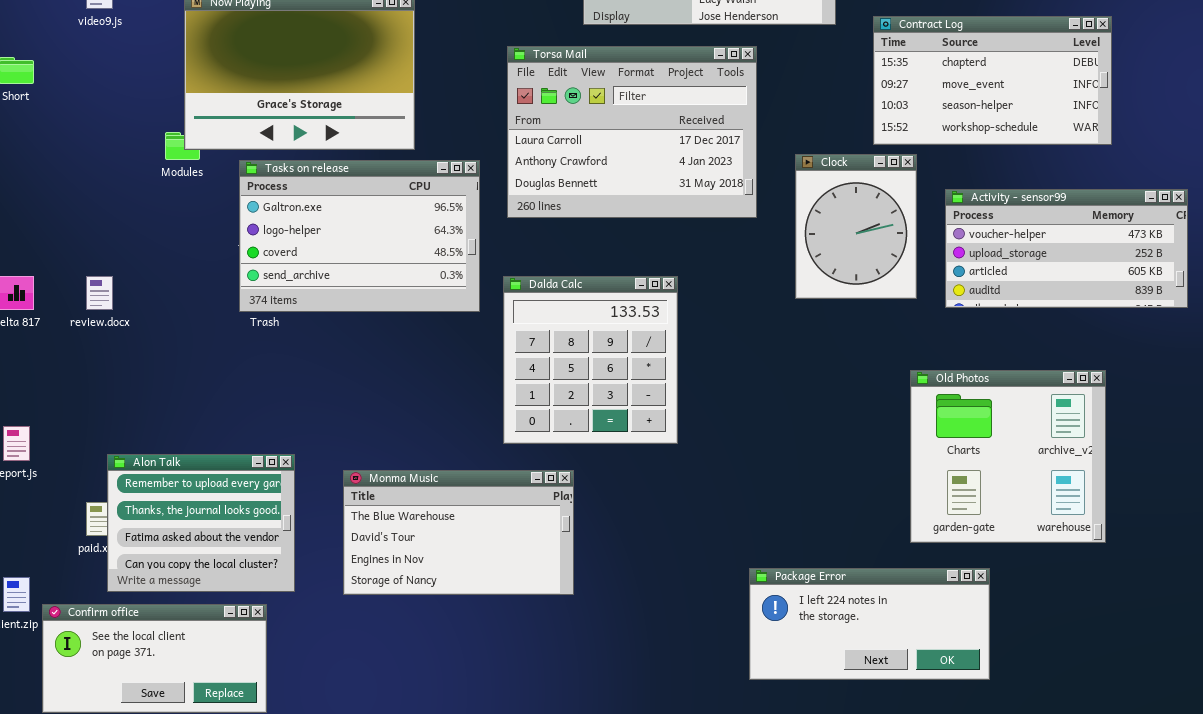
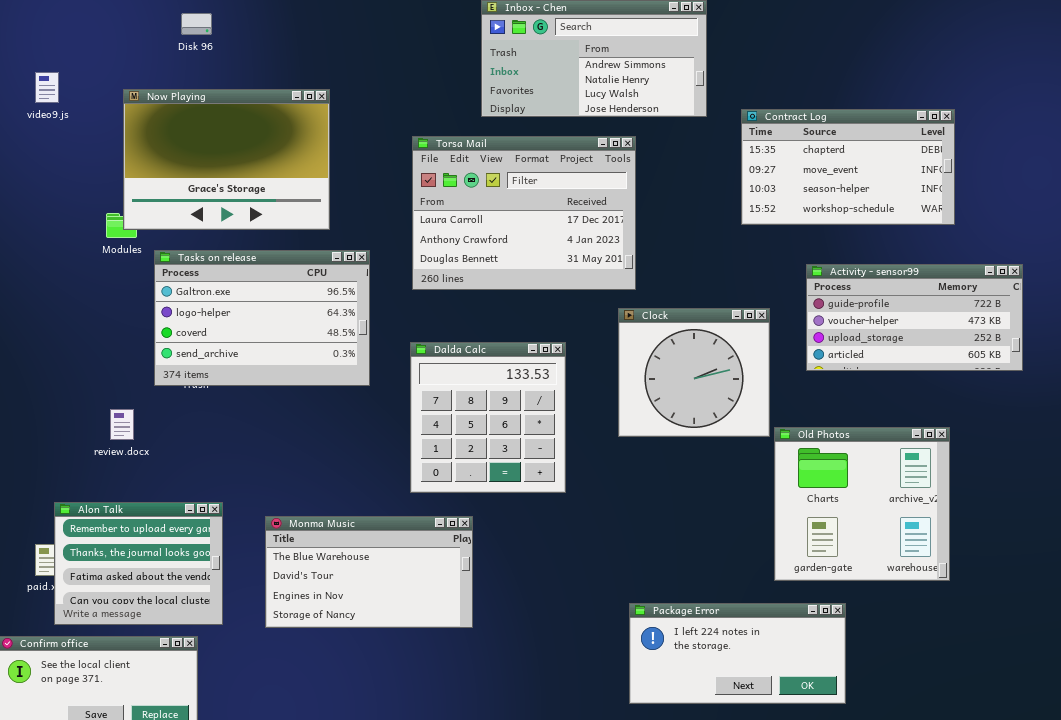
Clock: [795,154,917,299] -> [618,308,770,437], moved, resized
Tasks on release: [239,160,480,312] -> [154,250,370,386], moved
Activity - sensor99: [945,189,1188,308] -> [806,264,1023,371], scrolled up 1 row
review.docx: [86,276,113,310] -> [110,409,134,440], moved

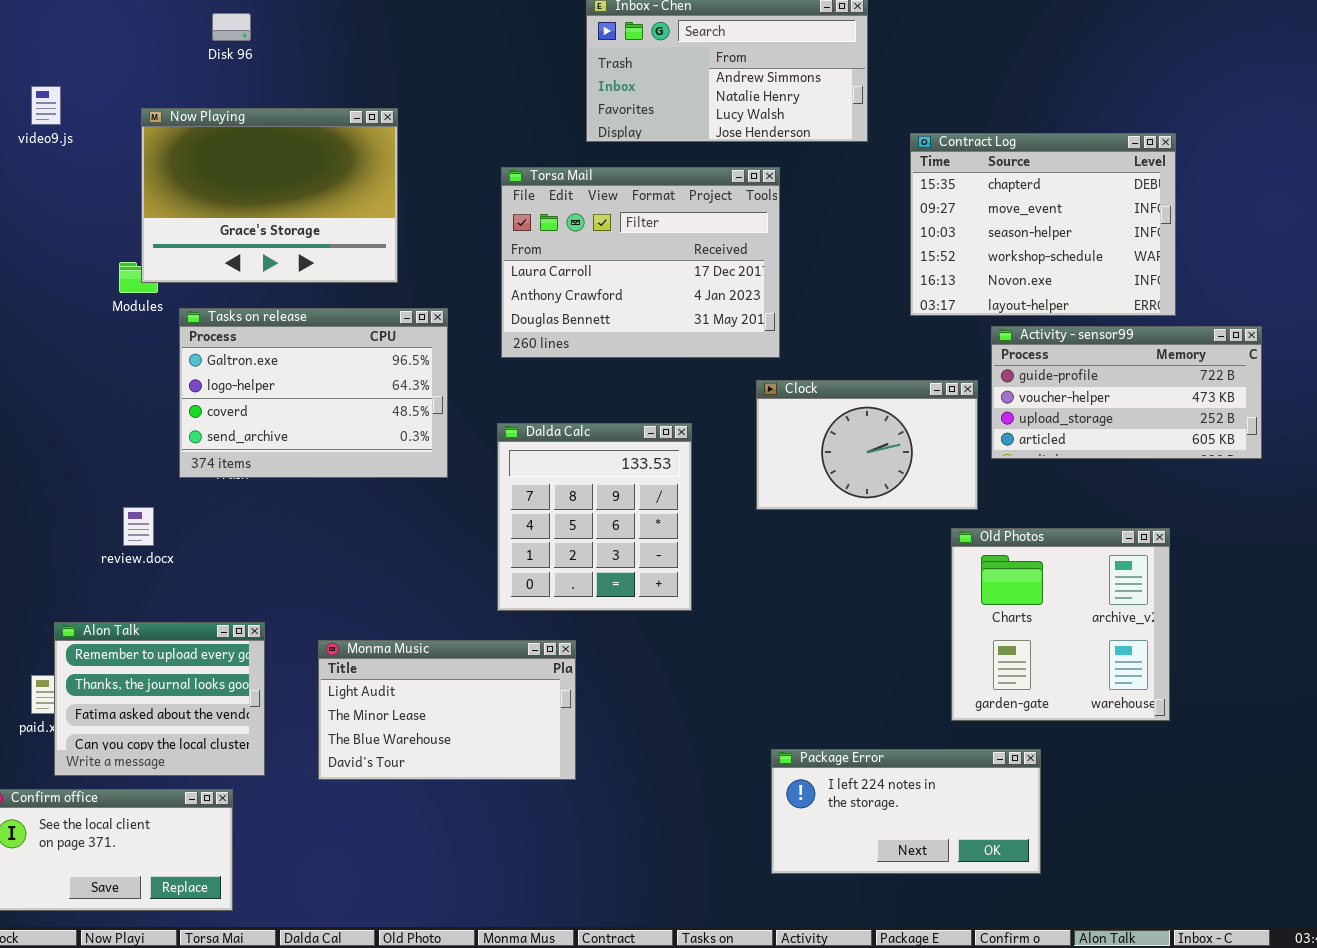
Contract Log: [741,109,955,225] -> [910,133,1176,316], resized
Clock: [618,308,770,437] -> [756,380,978,510], resized
Monma Music: [265,516,473,628] -> [318,640,576,780], scrolled up 2 rows

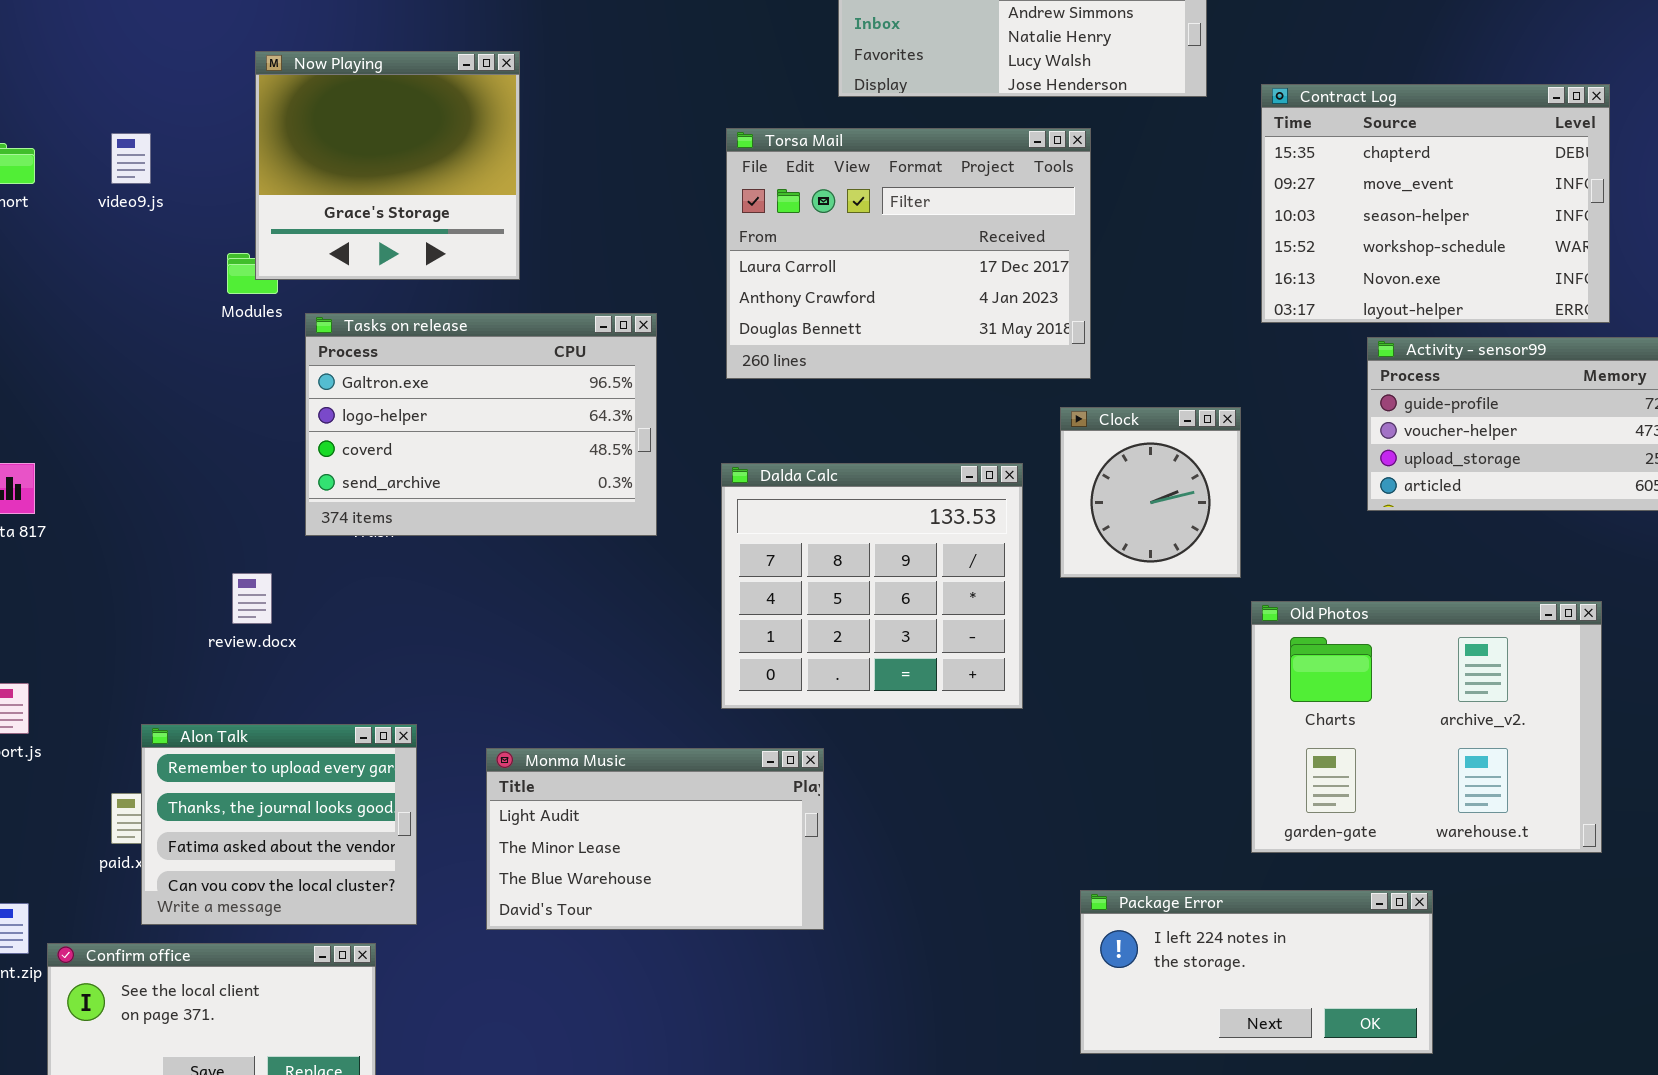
video9.js: [31,86,61,125] -> [111,133,151,184], moved
Now Playing: [141,108,398,283] -> [255,51,520,280], resized
Clock: [756,380,978,510] -> [1060,407,1241,578], resized
Dalda Calc: [497,423,692,611] -> [721,463,1023,709], resized
Old Photos: [951,528,1170,721] -> [1251,601,1602,853], resized

